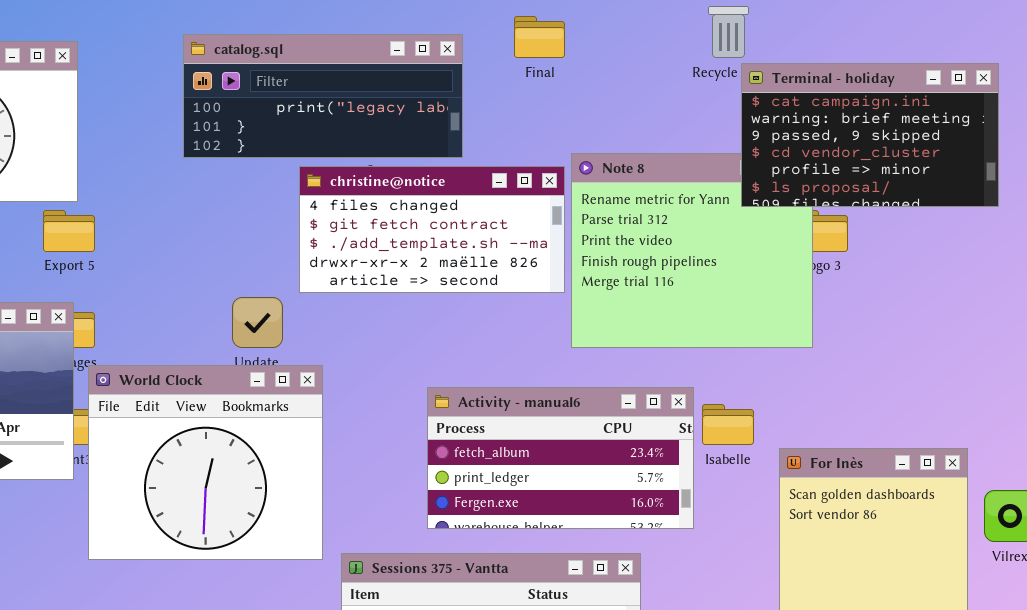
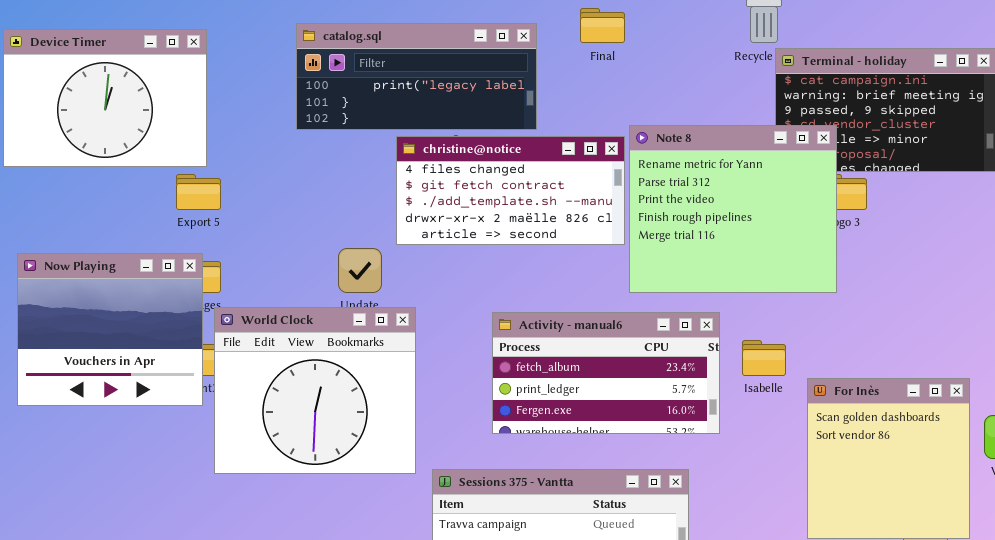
Note 8: [571,153,813,348] -> [629,125,837,293], raised
Activity - manual6: [427,387,694,529] -> [492,312,720,434], moved

